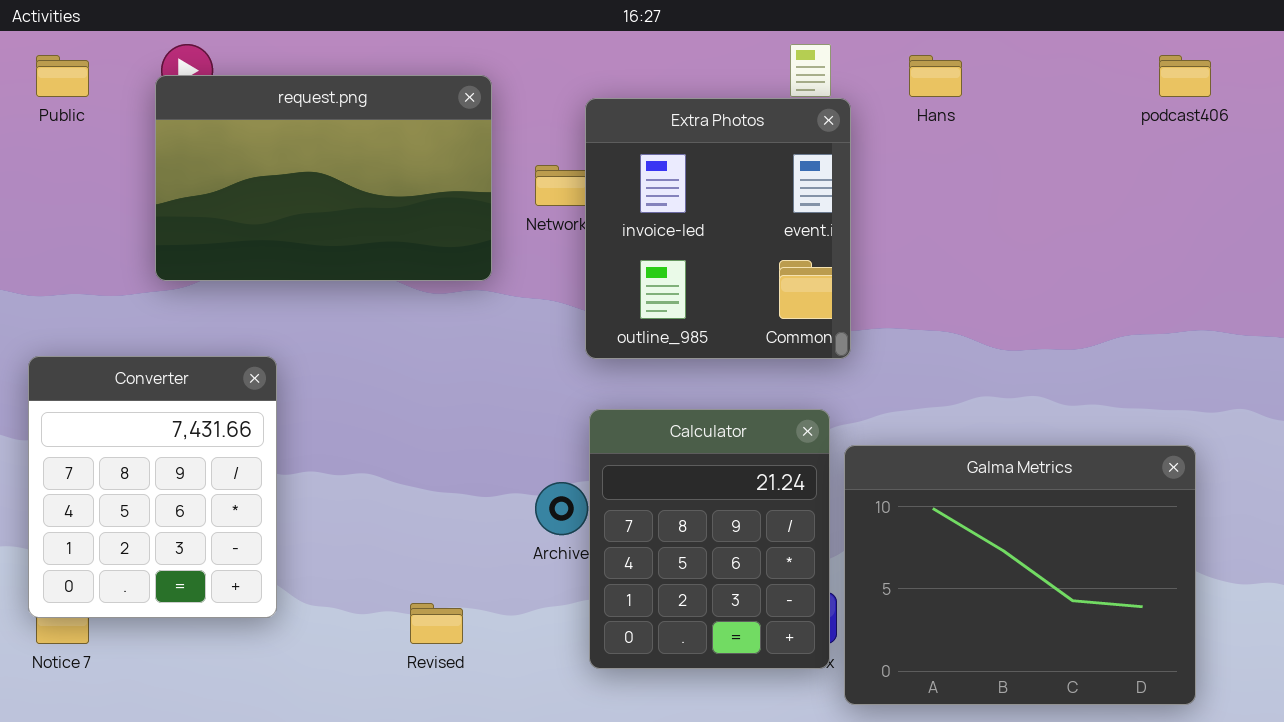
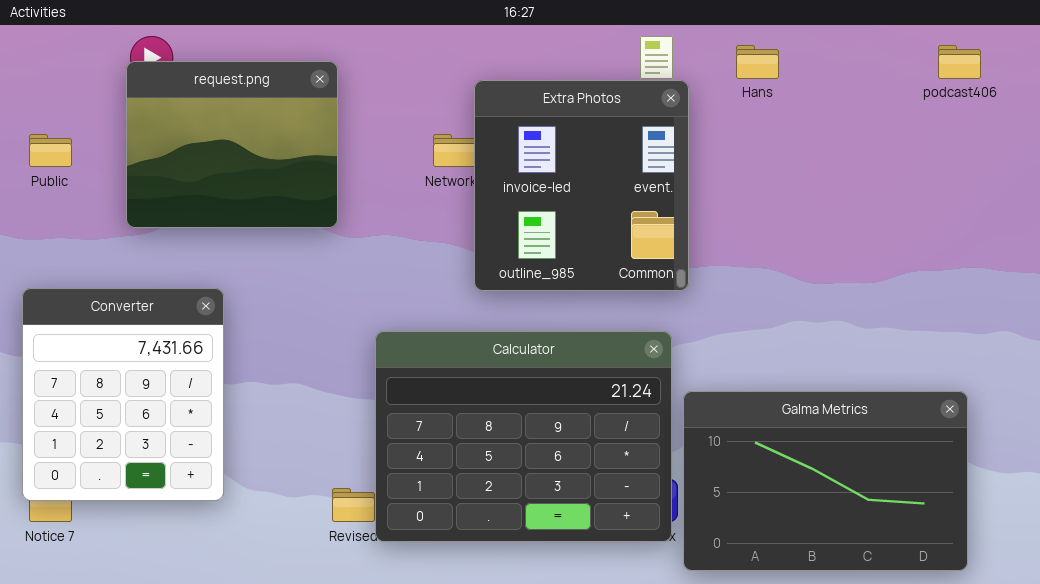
Public: [36,55,89,97] -> [29,134,72,167], moved
request.png: [155,75,492,281] -> [126,61,338,228], resized
Calculator: [589,409,830,669] -> [375,331,672,542], resized
Galma Metrics: [844,445,1196,705] -> [683,391,968,571], resized

